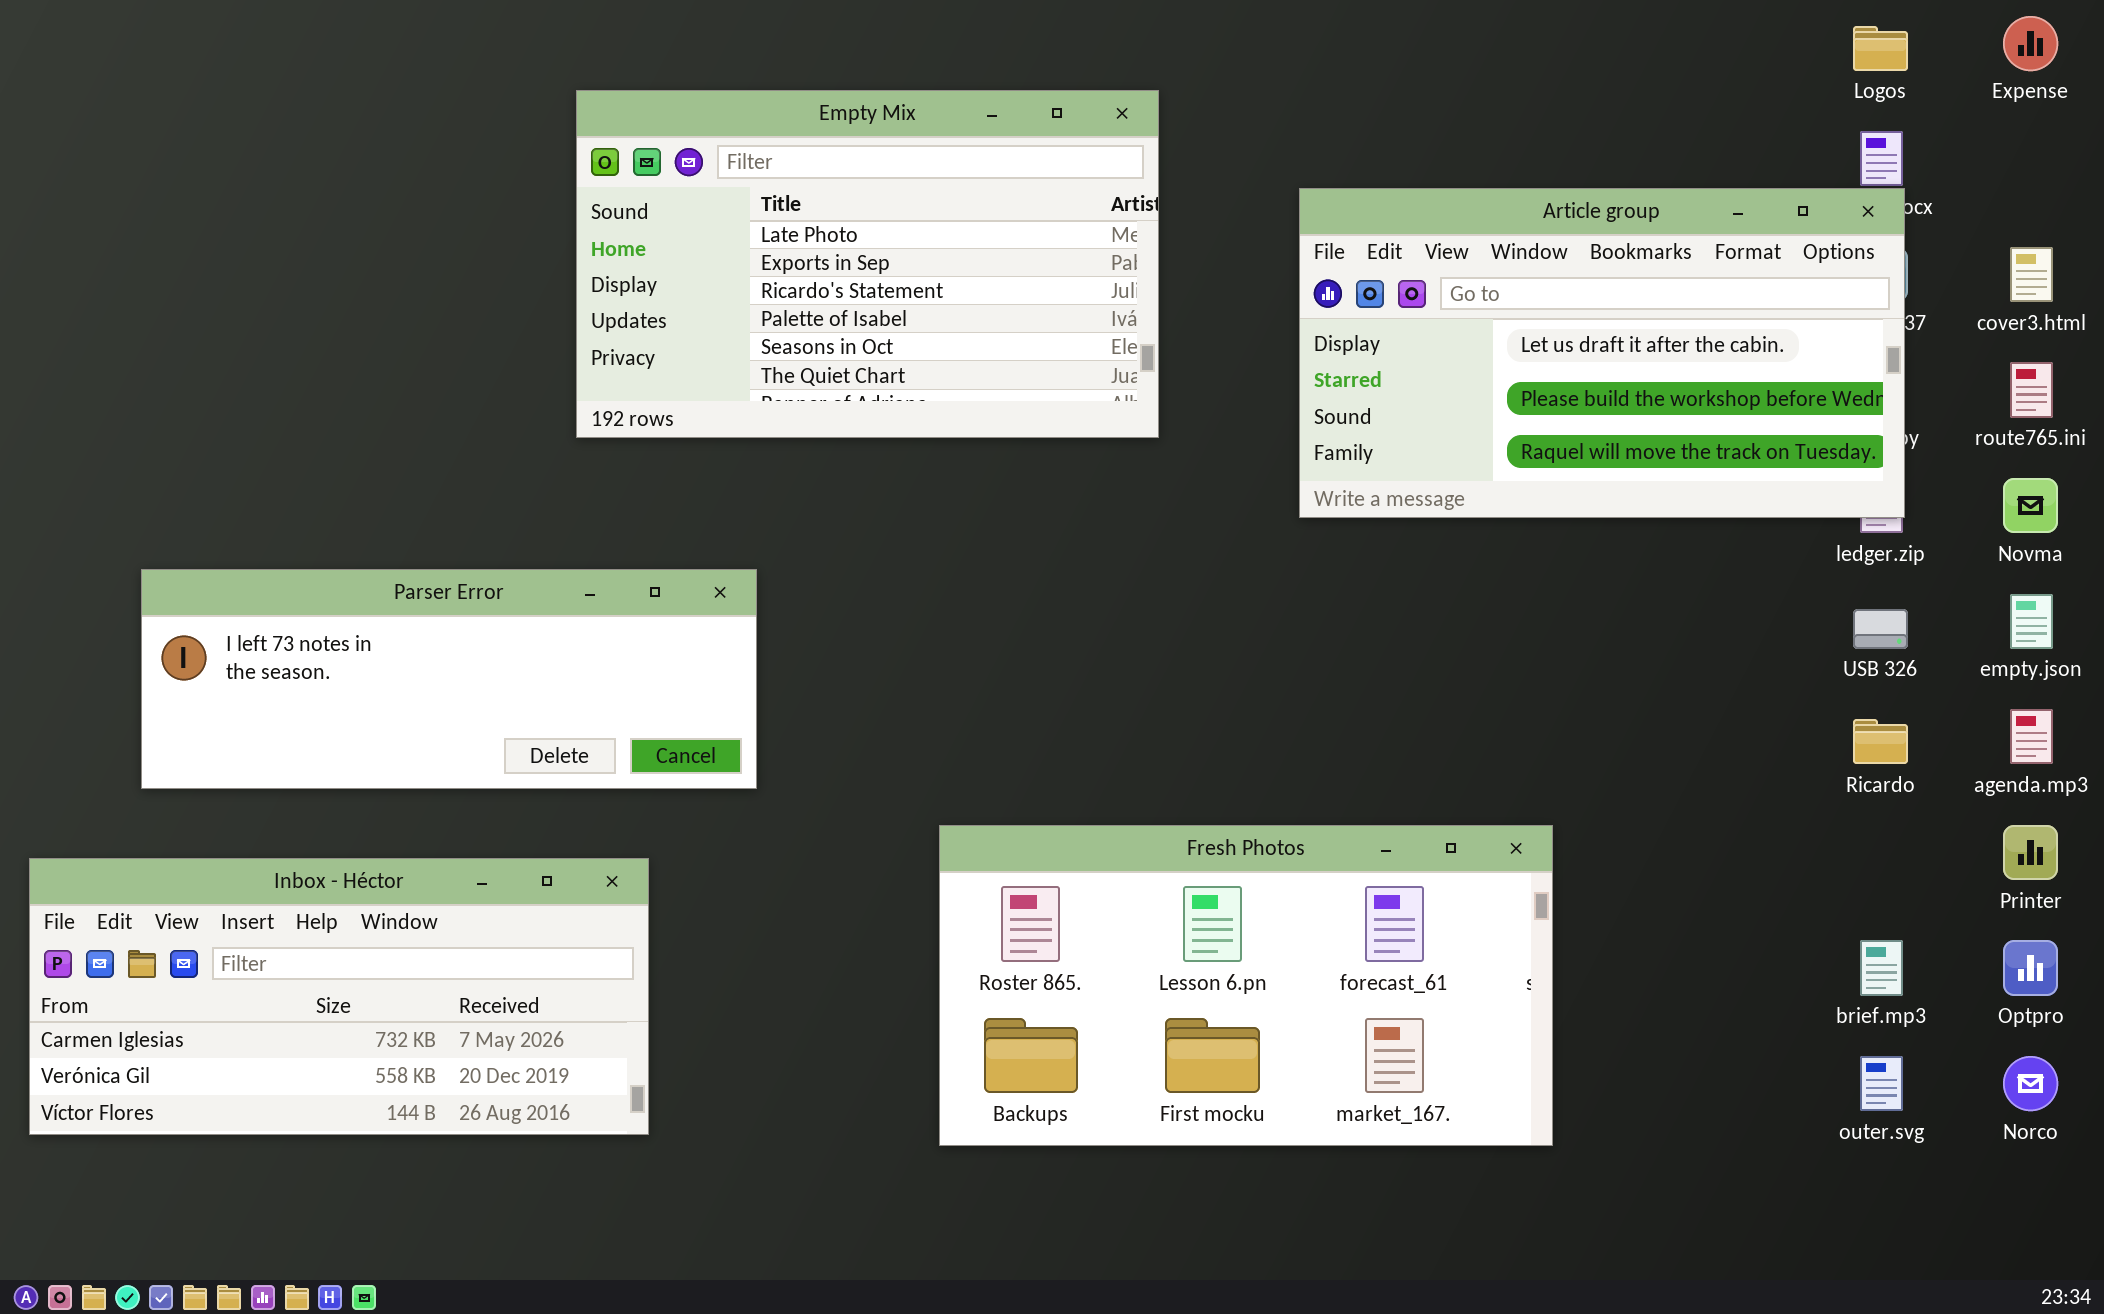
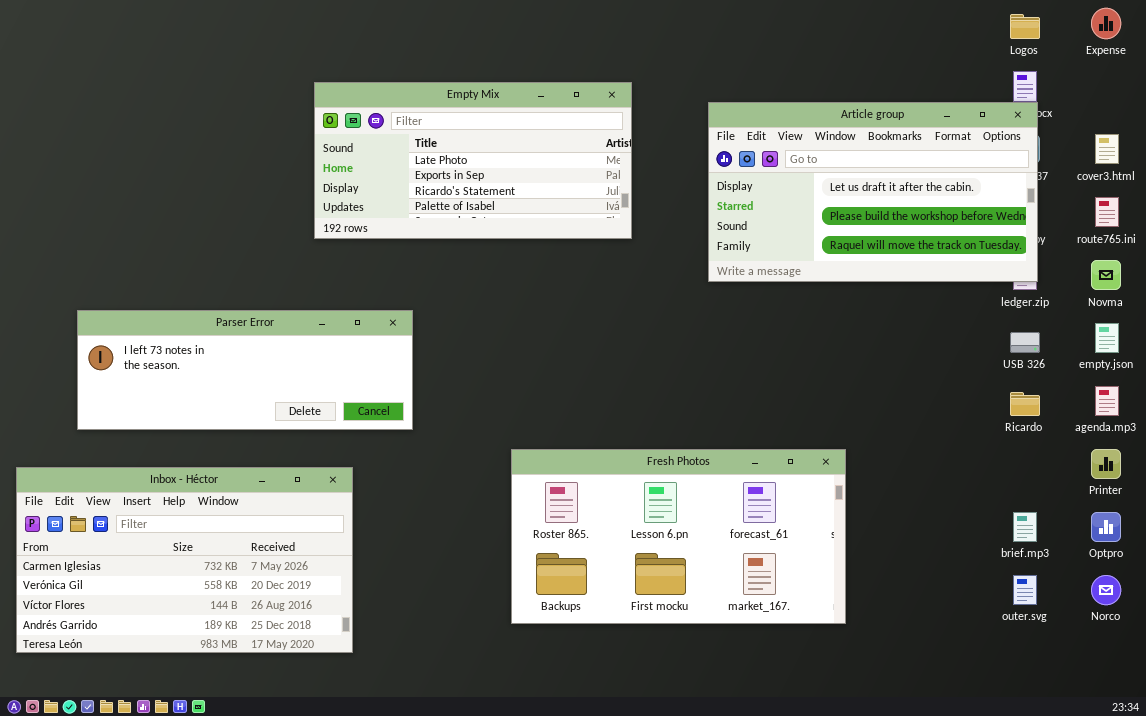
Empty Mix: [576,90,1159,438] -> [314,82,632,239], resized
Inbox - Héctor: [29,858,649,1135] -> [16,467,353,653], resized

